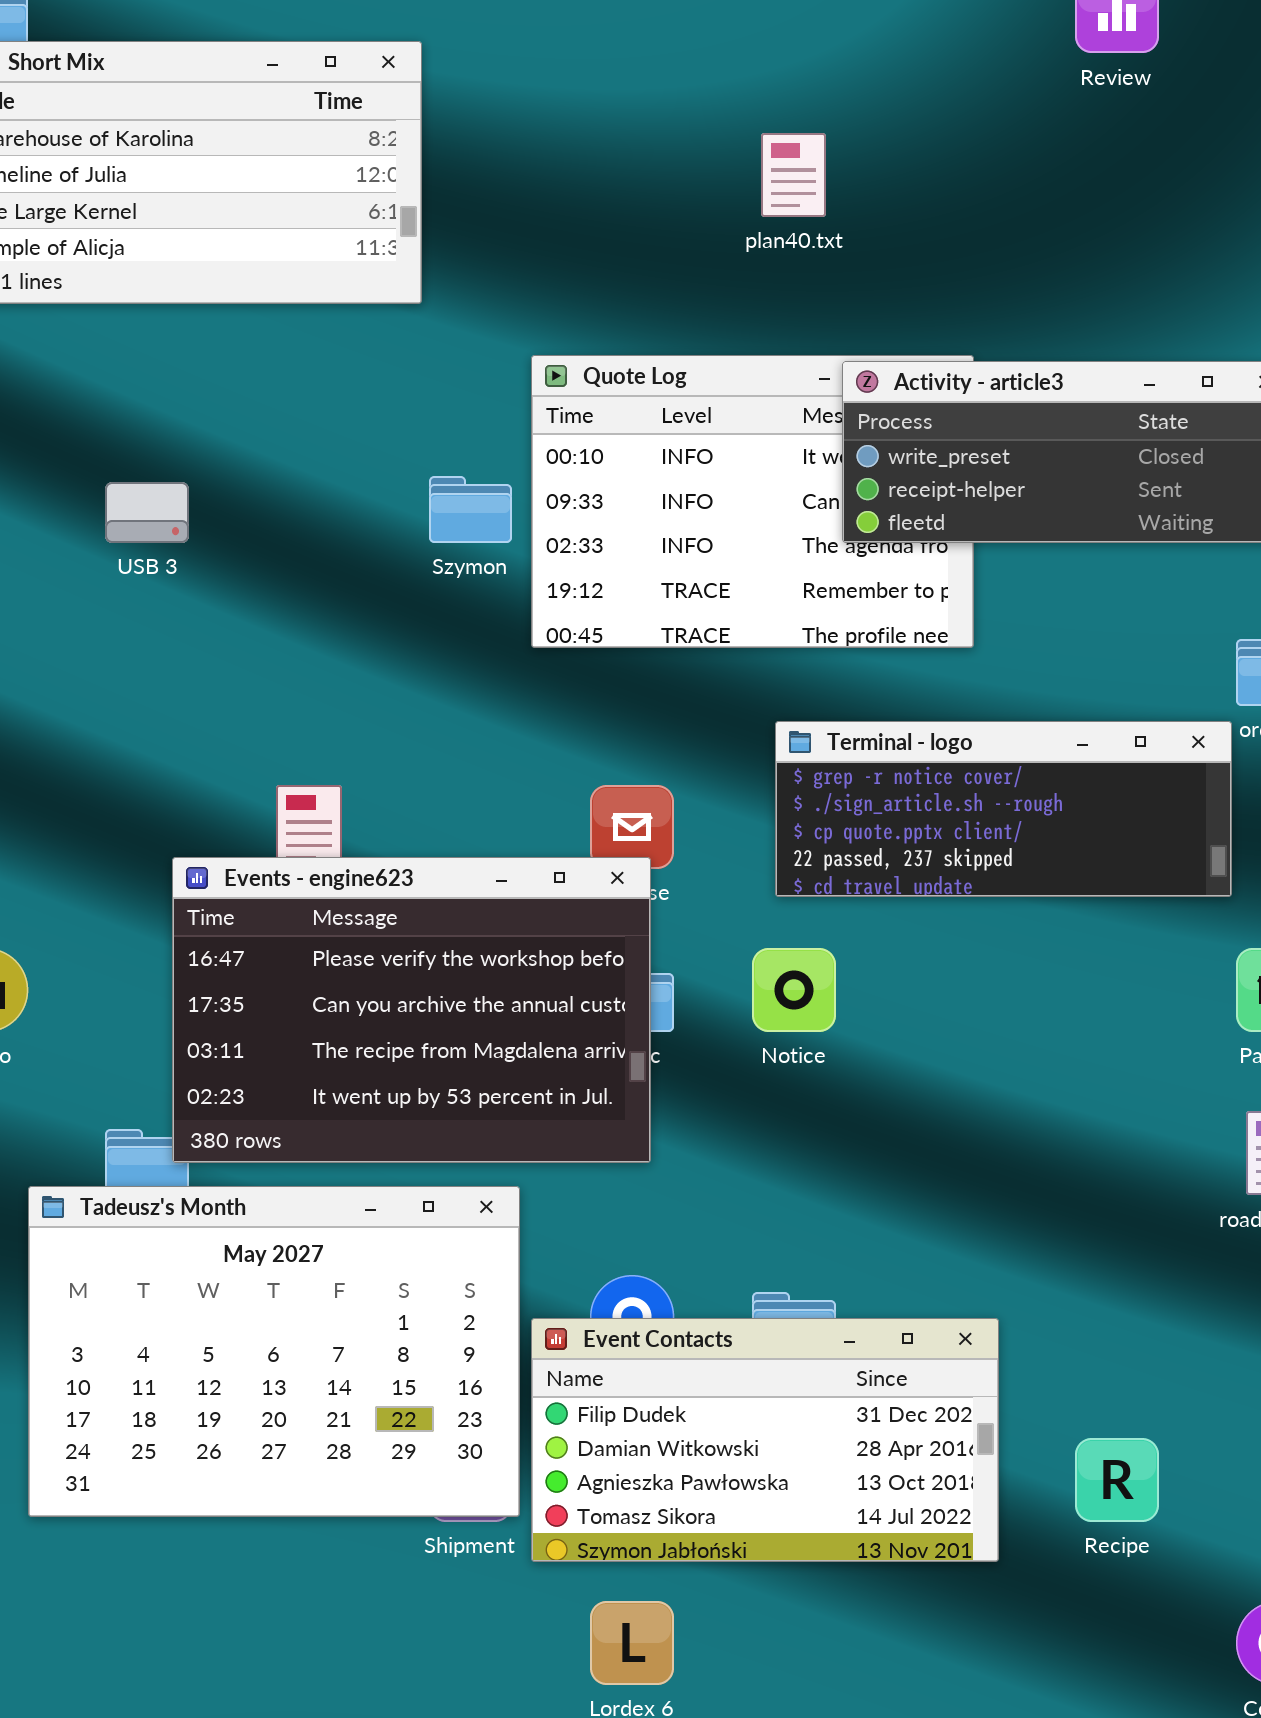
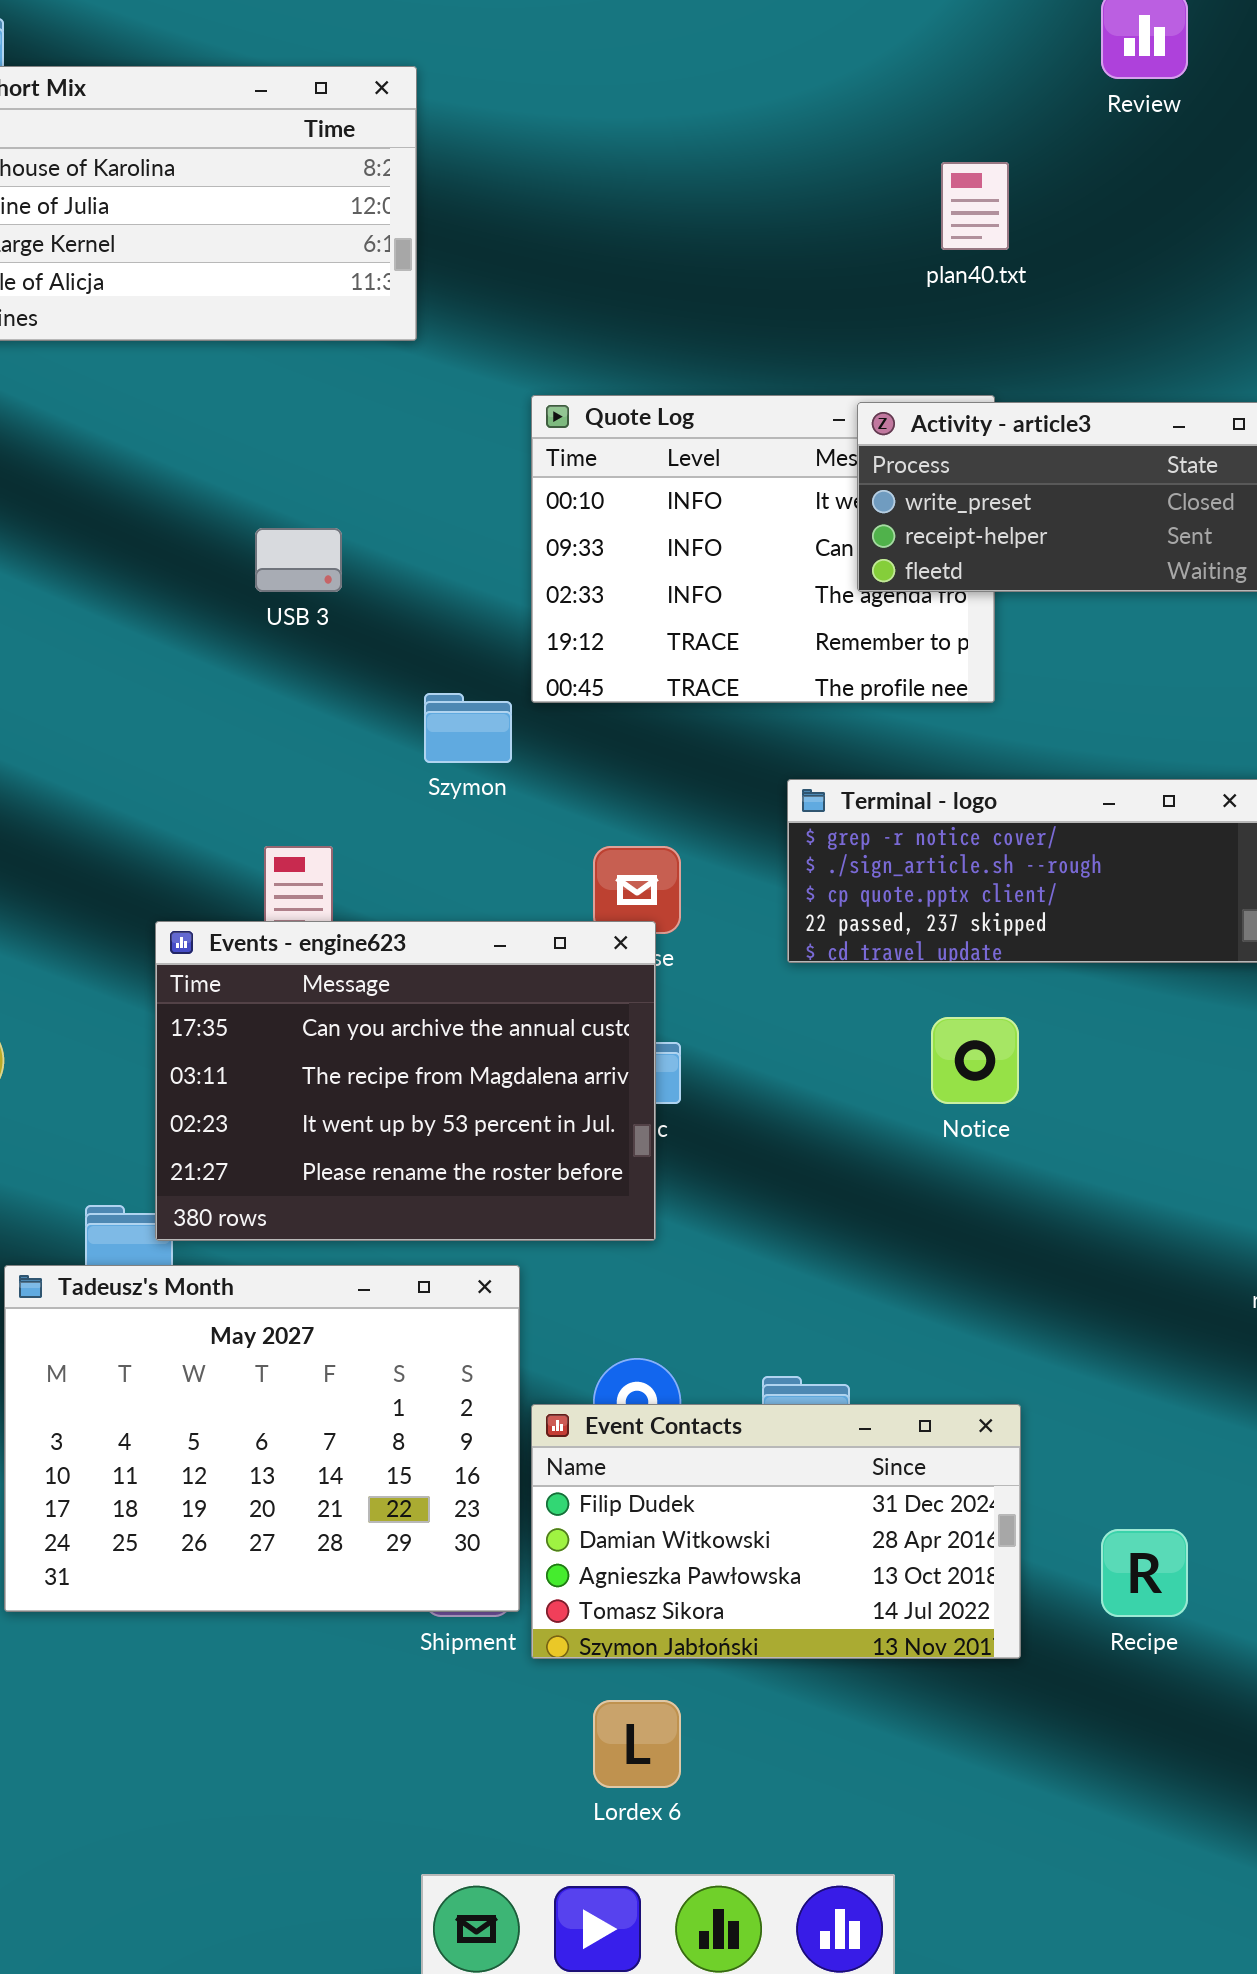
plan40.txt: [761,133,826,217] -> [941,162,1009,250], moved
Szymon: [429,476,512,543] -> [424,693,512,763], moved
USB 3: [105,482,189,543] -> [255,528,342,592], moved
Events - engine623: [172,857,651,1163] -> [155,921,656,1241], scrolled down 1 row
Notice: [752,948,836,1032] -> [931,1017,1019,1104], moved

